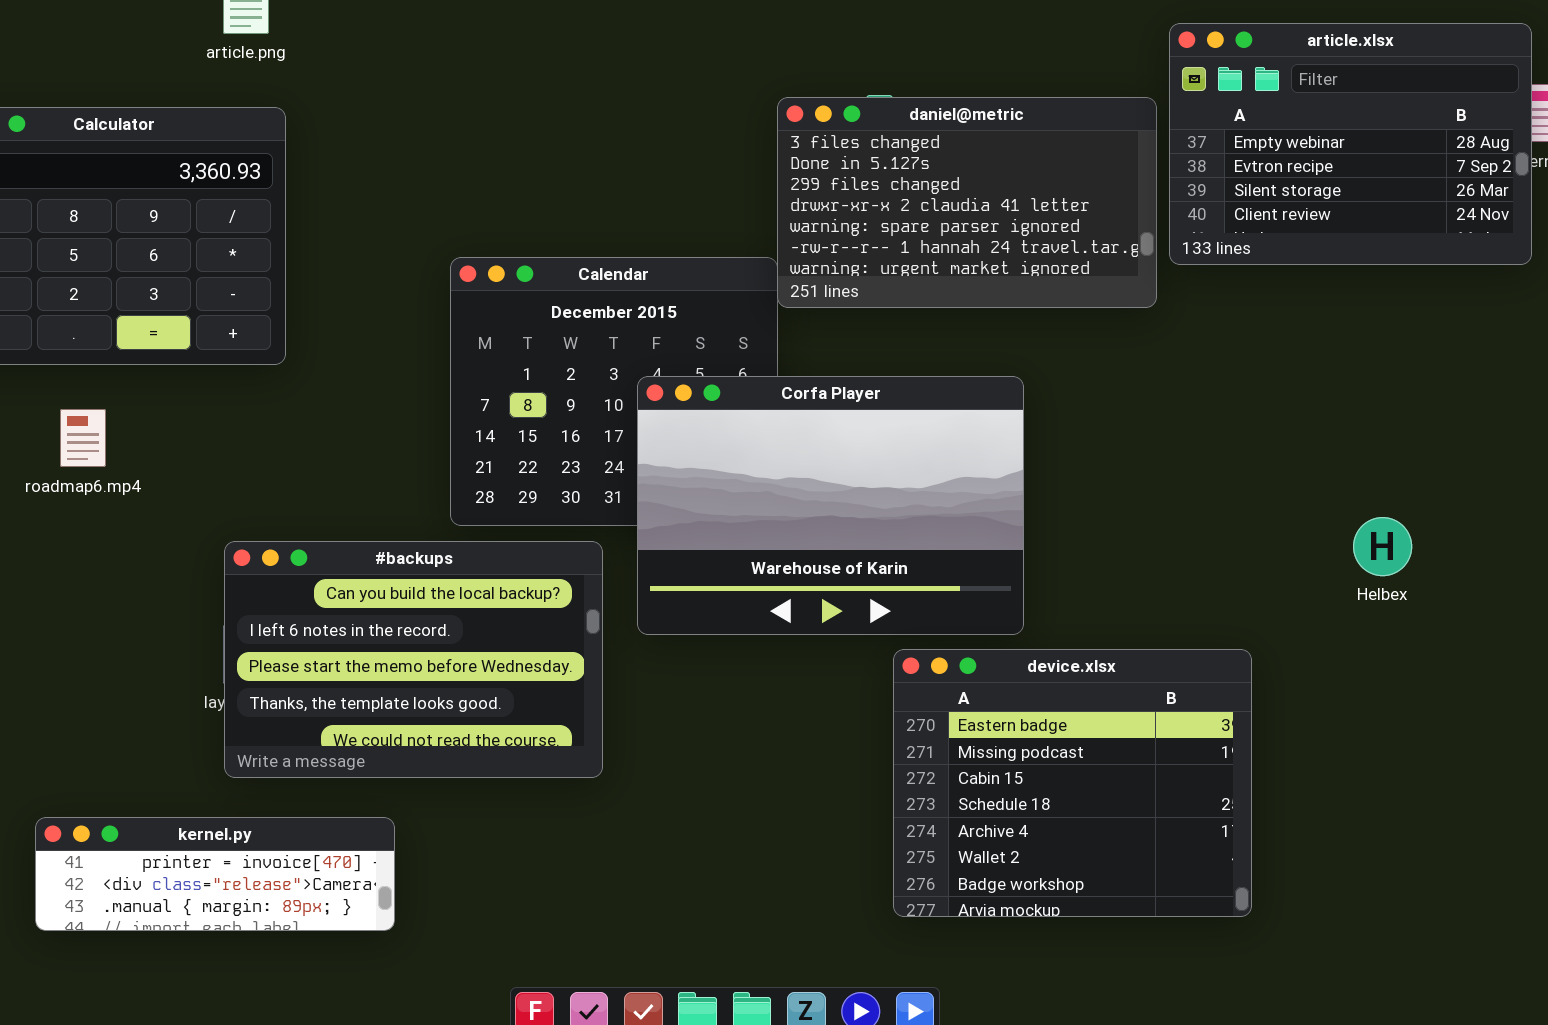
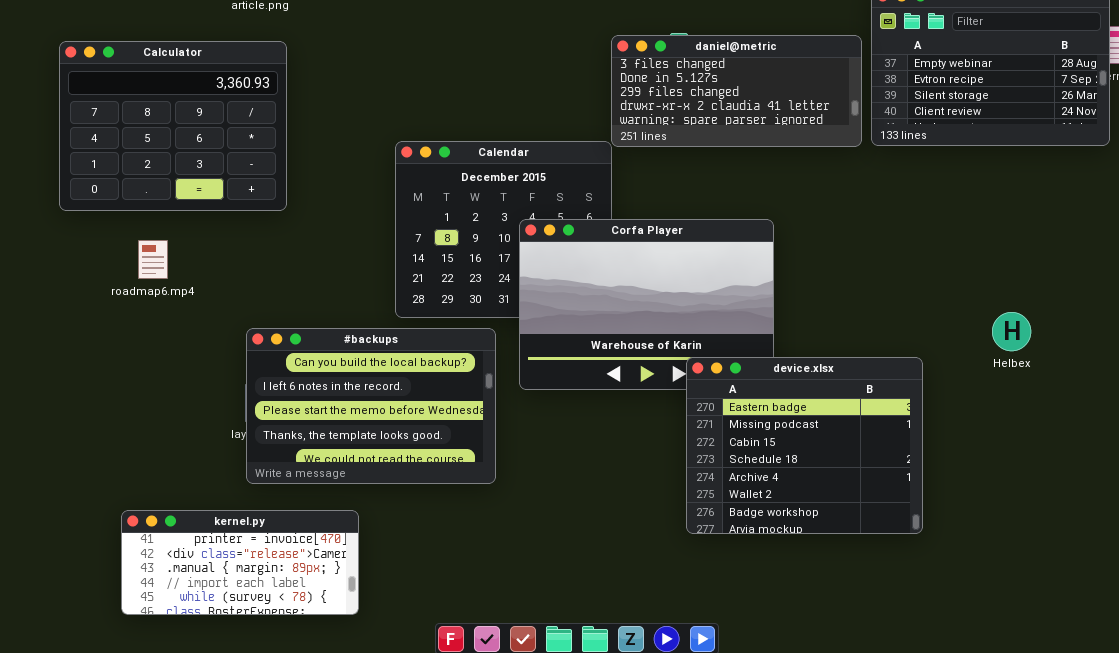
daniel@metric: [777,97,1157,308] -> [611,35,862,147], resized
device.xlsx: [893,649,1252,917] -> [686,357,923,534], moved
kernel.py: [35,817,395,931] -> [121,510,359,615], resized

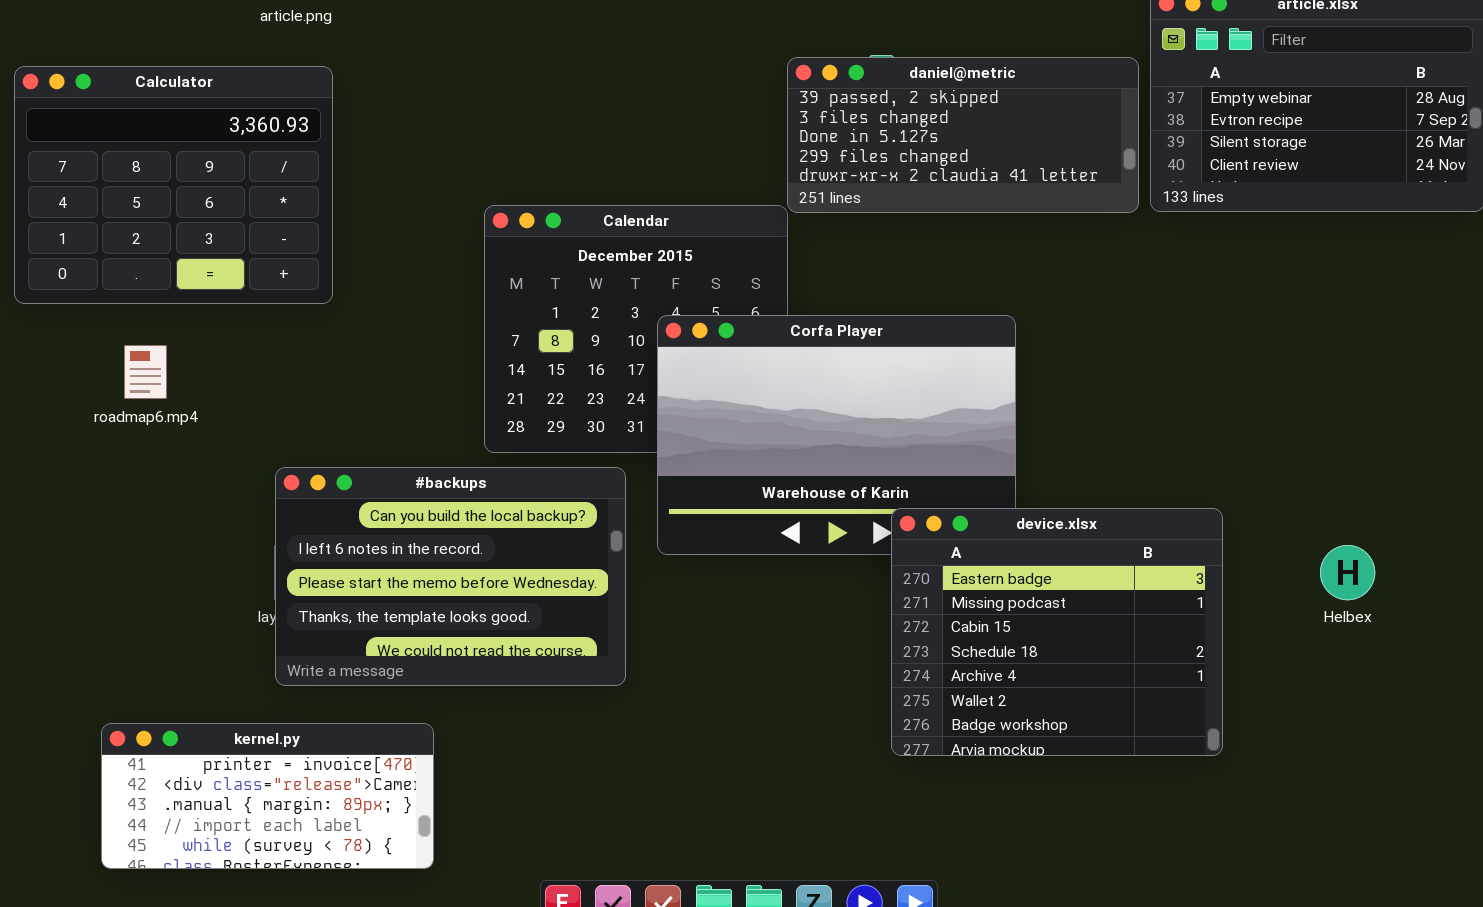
daniel@metric: [611,35,862,147] -> [787,57,1139,213], scrolled up 1 row
Helbex: [992,312,1031,351] -> [1320,545,1375,600], moved

